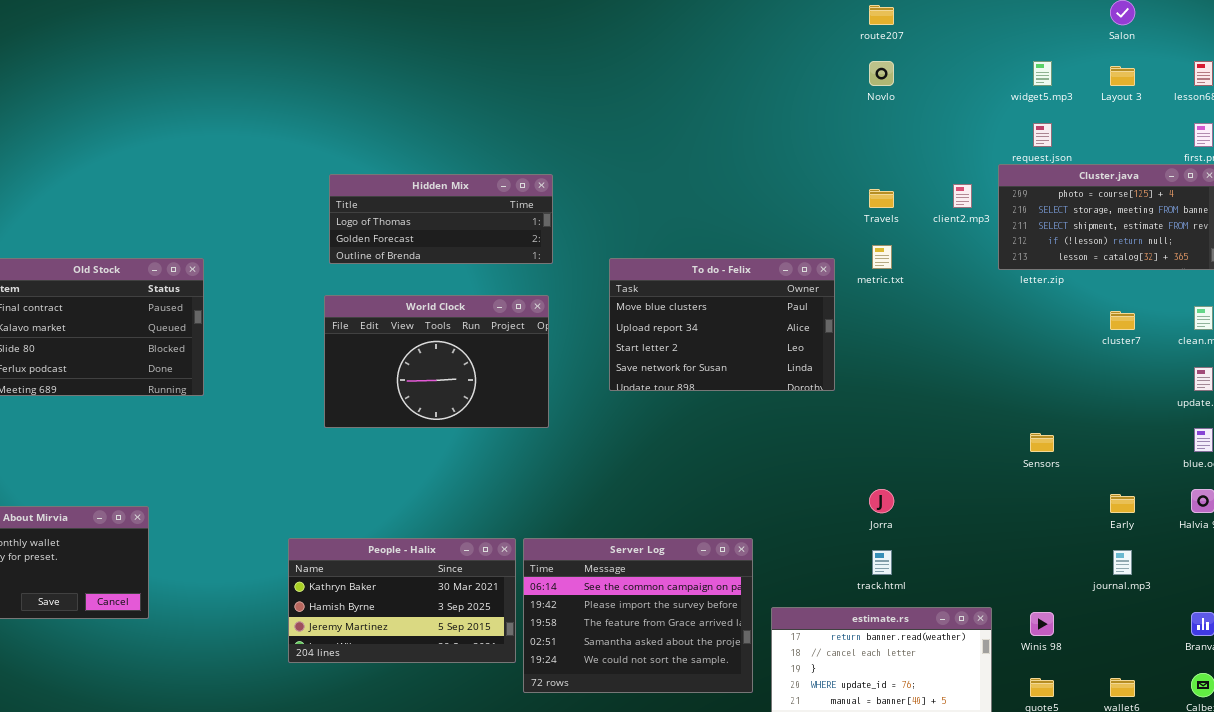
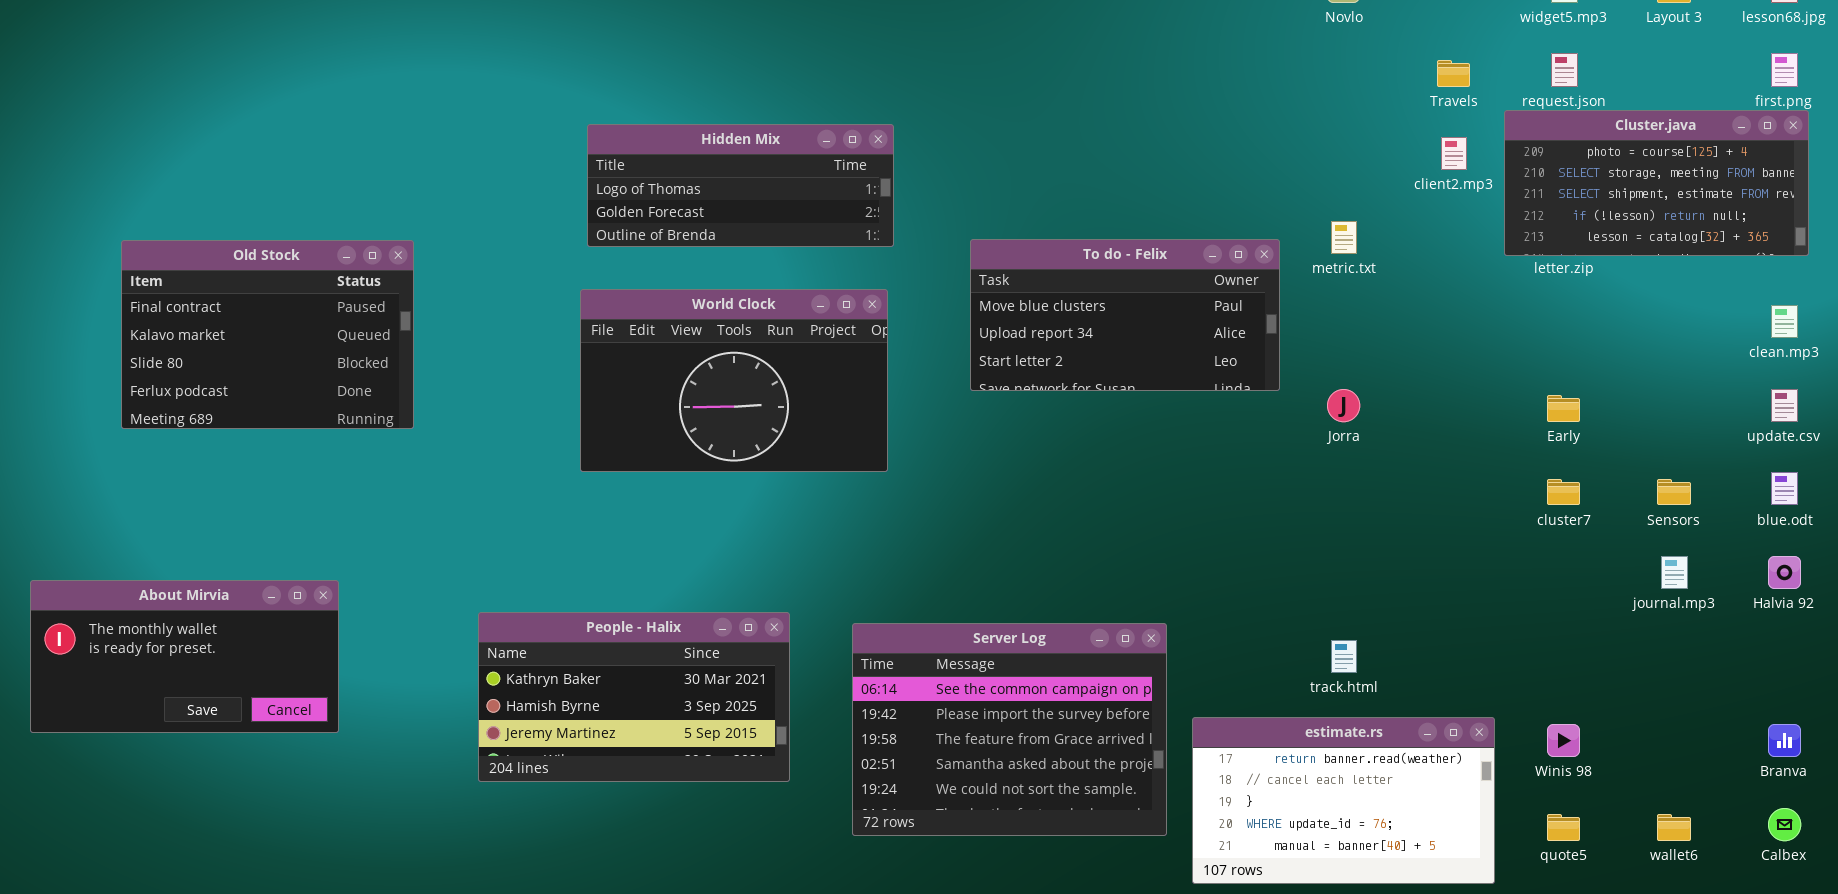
Travels: [869,189,894,208] -> [1437,60,1470,87], moved
To do - Felix: [609,258,835,391] -> [970,239,1280,391], resized
cluster7: [1110,311,1135,330] -> [1547,479,1580,505], moved
Sensors: [1030,433,1054,452] -> [1657,479,1691,505], moved
Jorra: [869,489,894,513] -> [1327,389,1360,422], moved
Early: [1110,494,1135,513] -> [1547,395,1580,422], moved
People - Halix: [288,538,516,663] -> [478,612,790,782], moved
journal.mp3: [1113,550,1132,575] -> [1661,556,1688,589], moved

